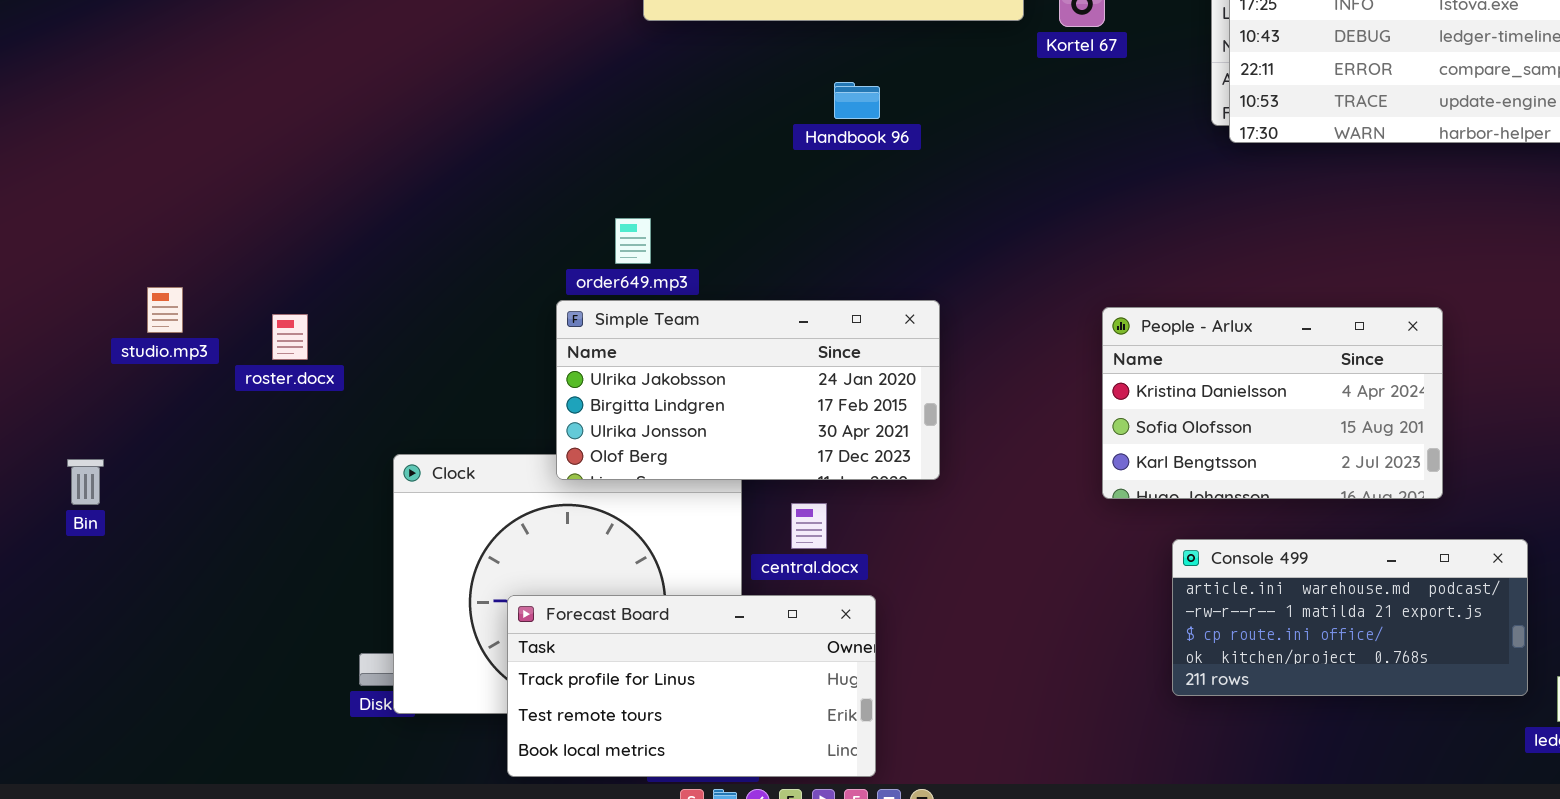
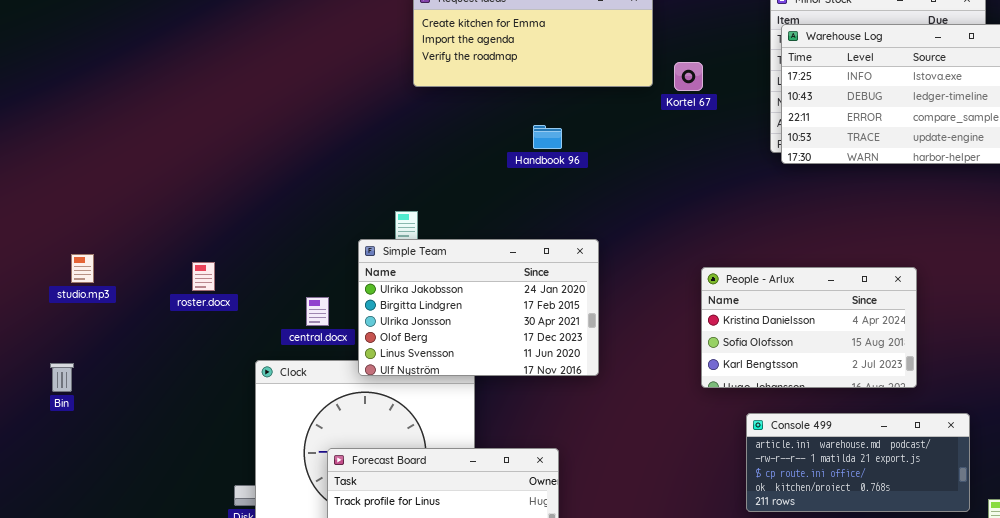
studio.mp3: [147,287,183,333] -> [71,254,94,283], moved
Simple Team: [556,300,940,480] -> [358,239,599,376], resized
roster.docx: [272,314,308,360] -> [192,262,215,291], moved
central.docx: [791,503,827,549] -> [306,297,329,326], moved

